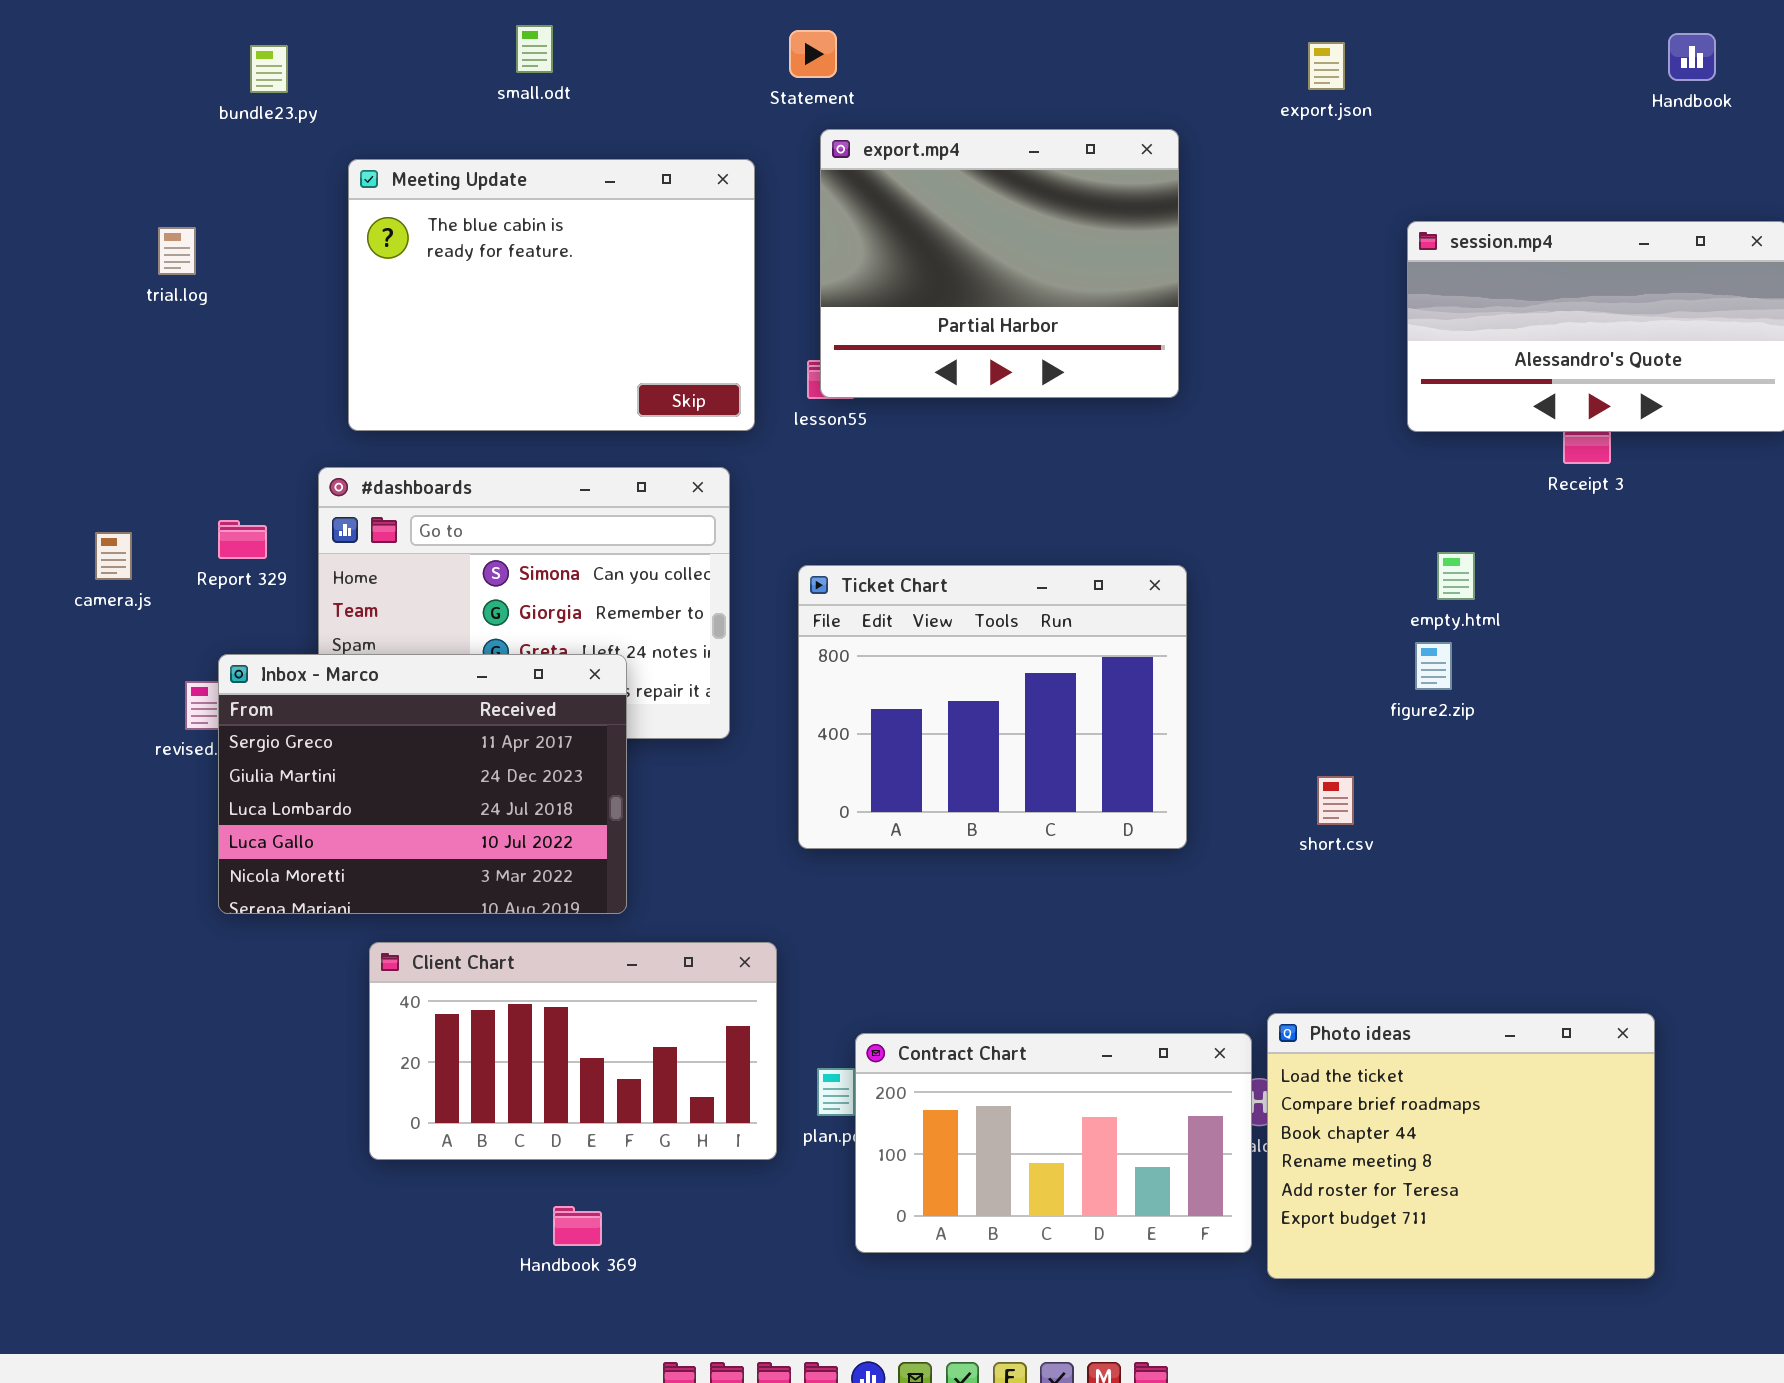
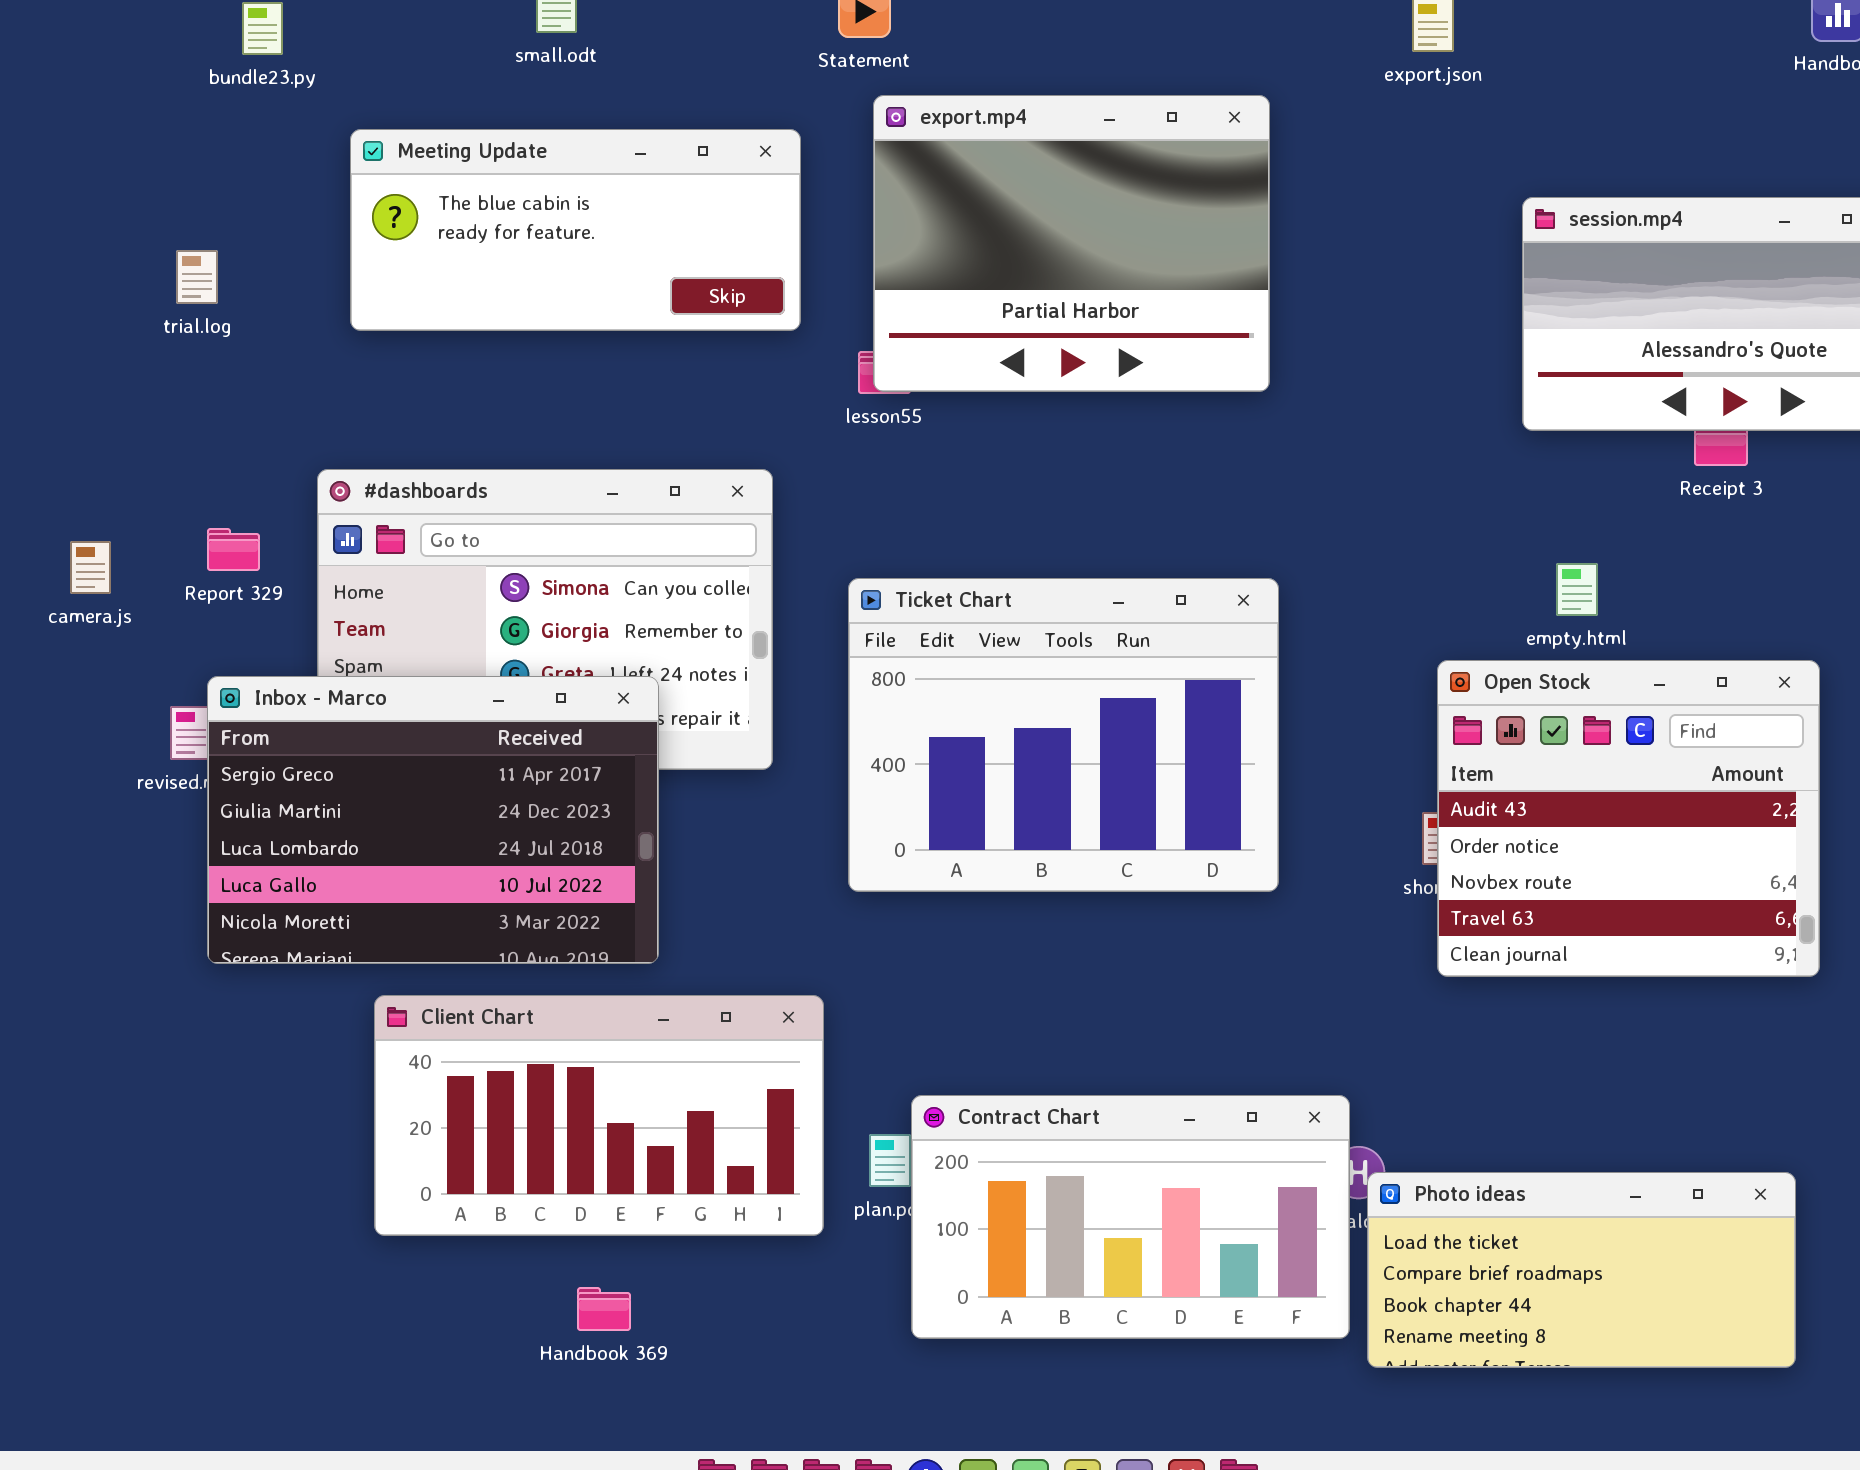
Meeting Update: [348,159,755,431] -> [350,129,801,331], resized
trial.log: [158,227,196,275] -> [176,250,218,304], moved
Open Stock: none -> [1437,660,1820,977], opened
Photo ideas: [1267,1013,1655,1279] -> [1367,1172,1796,1368], resized

